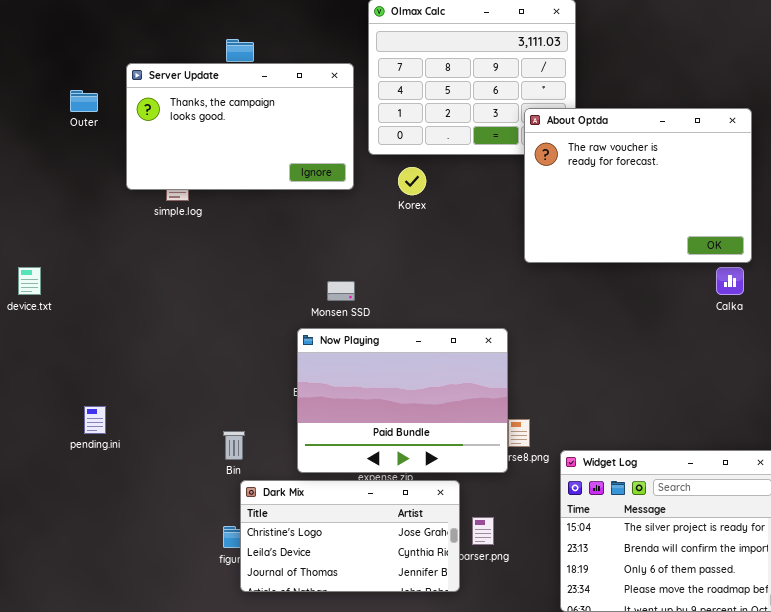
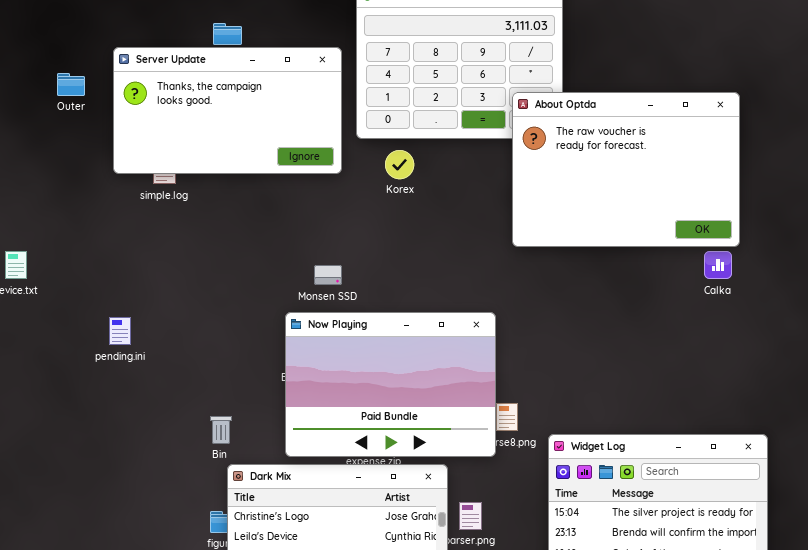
pending.ini: [84,406,106,434] -> [109,317,131,345], moved

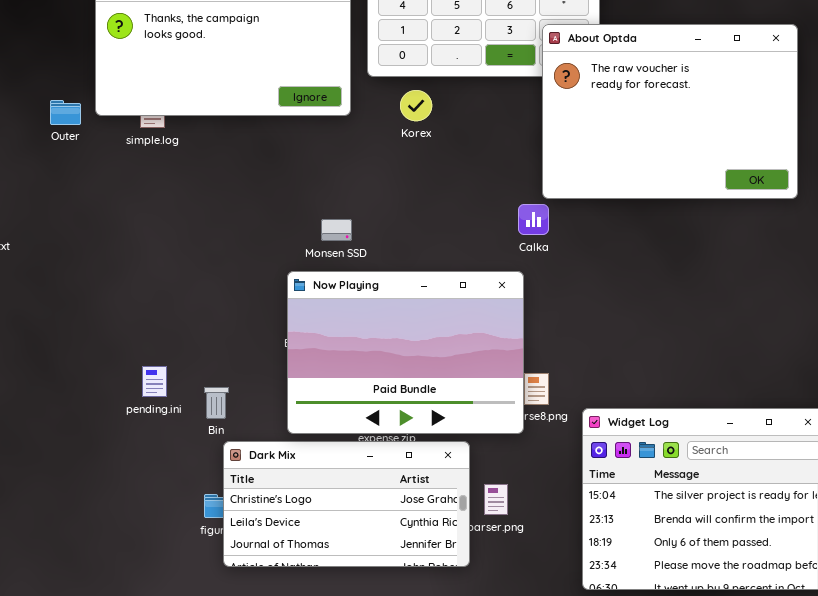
Outer: [57,73,85,96] -> [50,100,81,125], moved
Calka: [704,251,732,279] -> [518,204,549,235], moved
pending.ini: [109,317,131,345] -> [142,366,167,397], moved

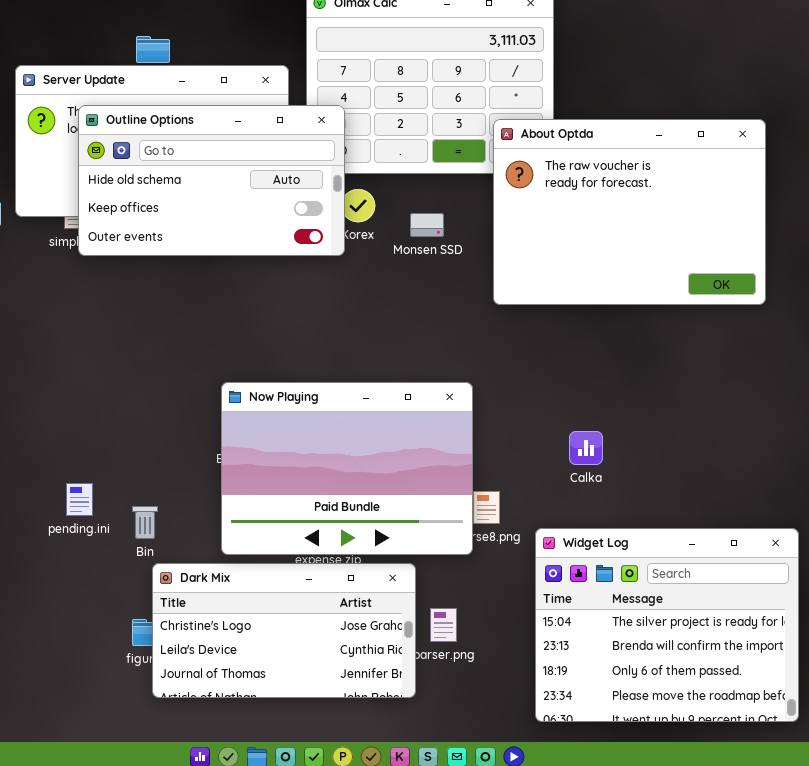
Outline Options: none -> [78,105,345,256], opened
Calka: [518,204,549,235] -> [569,431,603,465], moved
Monsen SSD: [321,219,352,241] -> [410,213,444,237], moved

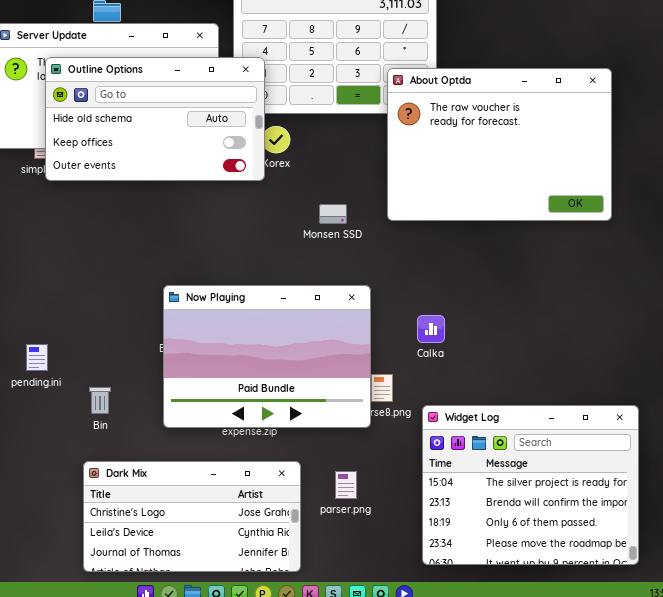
Monsen SSD: [410,213,444,237] -> [319,204,347,224], moved
Calka: [569,431,603,465] -> [417,315,445,343], moved
pending.ini: [66,483,93,516] -> [26,344,48,371], moved
Dark Mix: [152,563,416,698] -> [83,461,301,572], moved

